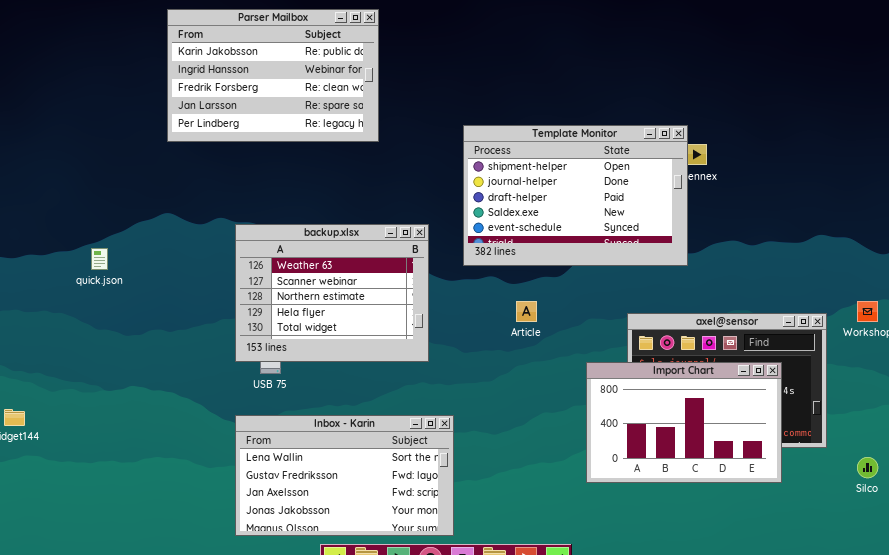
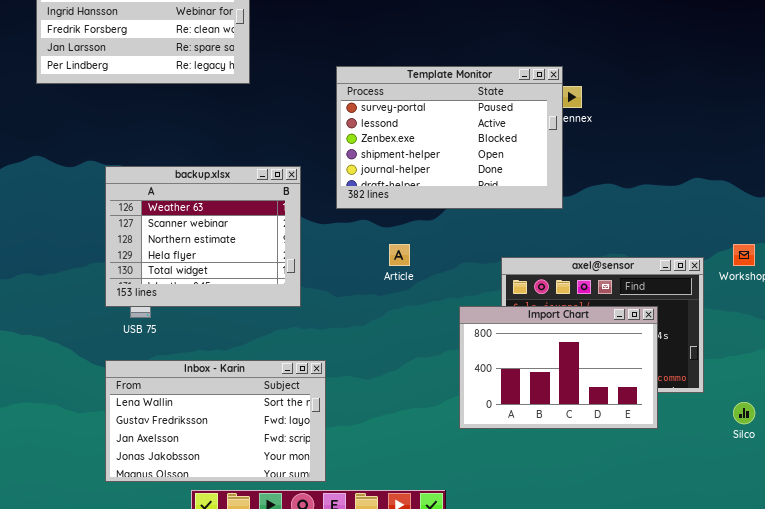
Template Monitor: [463,125,688,266] -> [336,66,563,209], scrolled up 3 rows

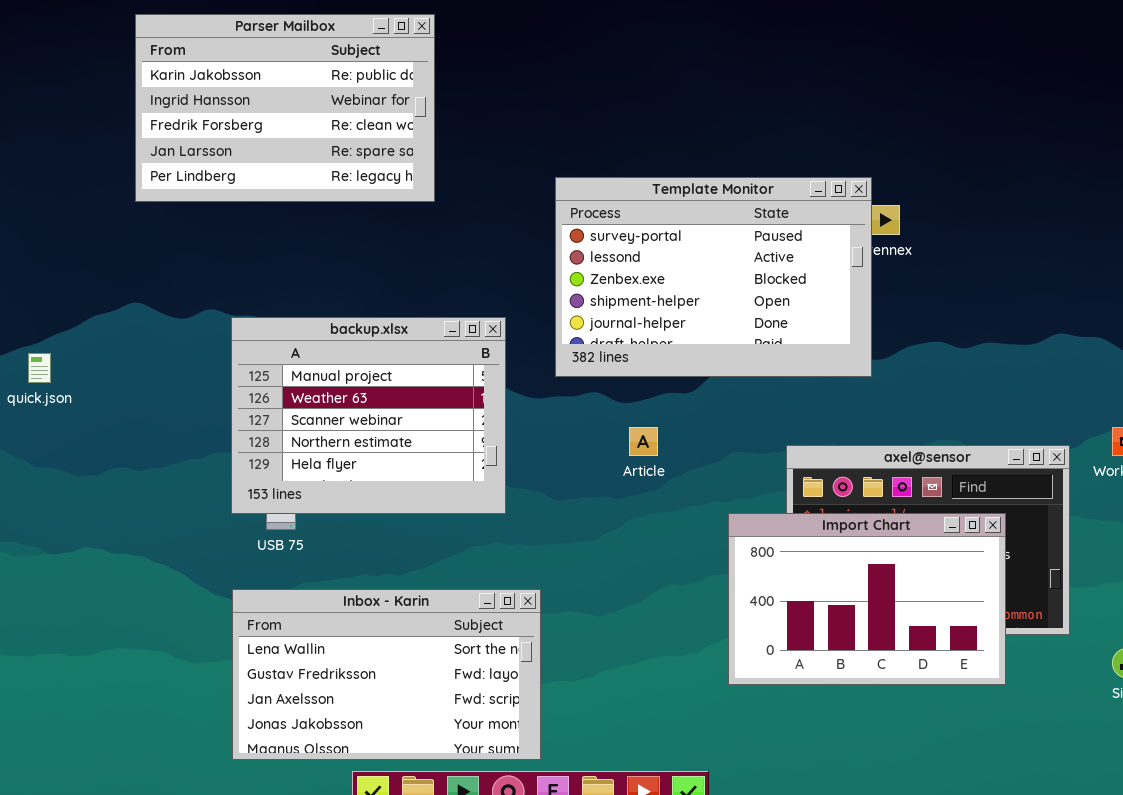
backup.xlsx: [105,166,301,307] -> [231,317,506,514], scrolled up 1 row

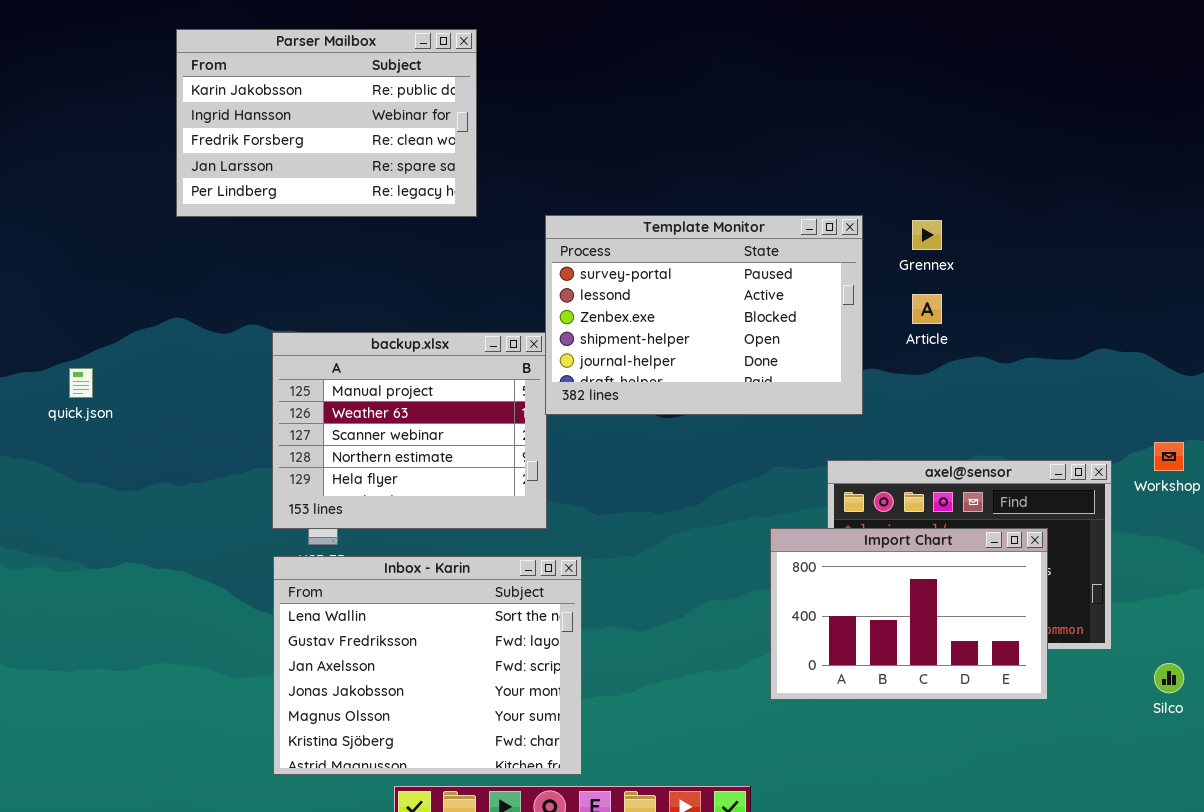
Template Monitor: [555,177,872,377] -> [545,215,863,415], moved
Article: [629,427,658,456] -> [912,294,942,324], moved
Inbox - Karin: [232,589,541,760] -> [273,556,582,775], resized

